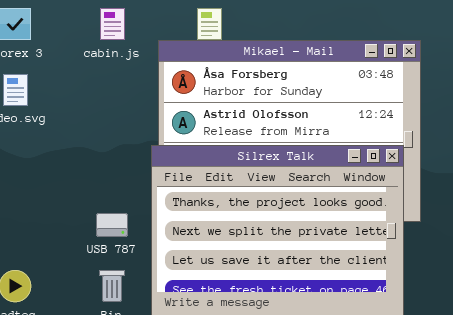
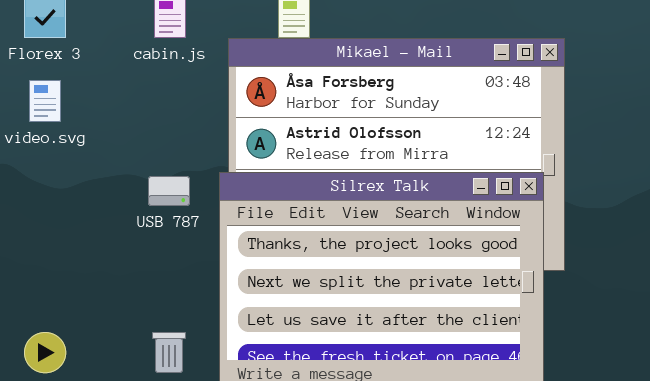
USB 787: [96,213,128,237] -> [148,176,190,206], moved

